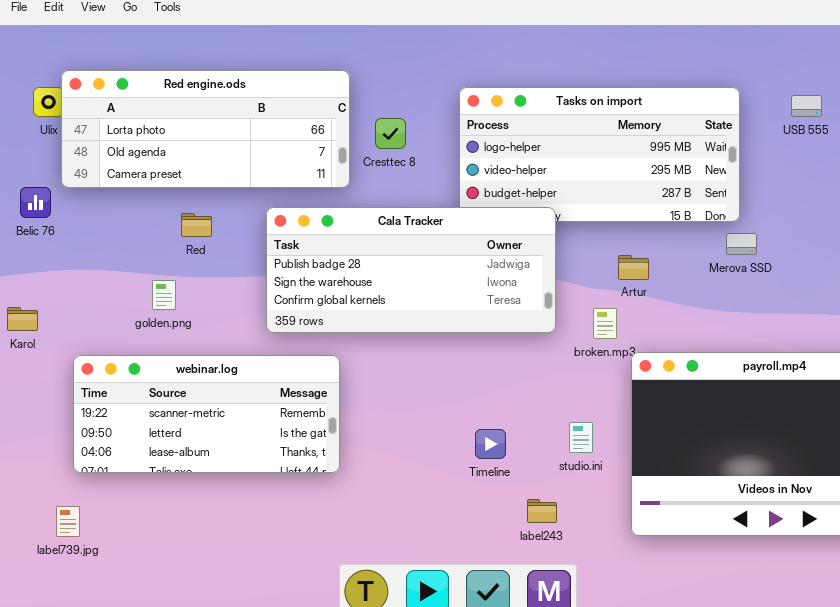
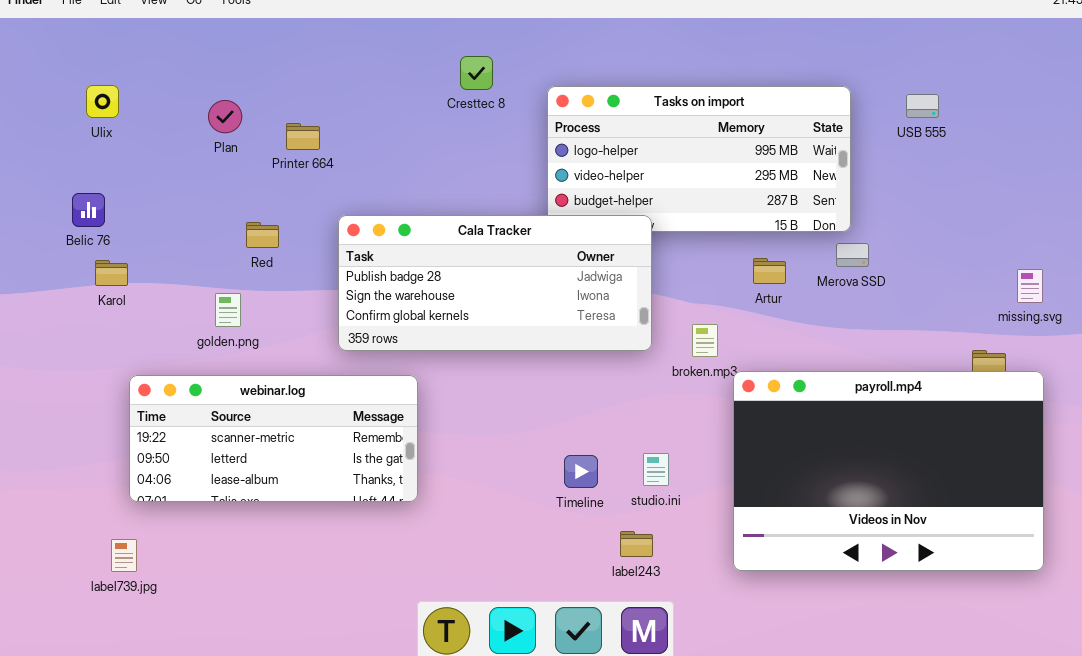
Red engine.ods: [61,70,350,188] -> none, closed
Cresttec 8: [375,118,406,149] -> [460,56,493,90], moved
Artur: [618,255,649,280] -> [753,258,786,284], moved
Karol: [7,307,38,331] -> [95,260,128,286], moved
studio.ini: [569,422,593,453] -> [643,453,669,486], moved

